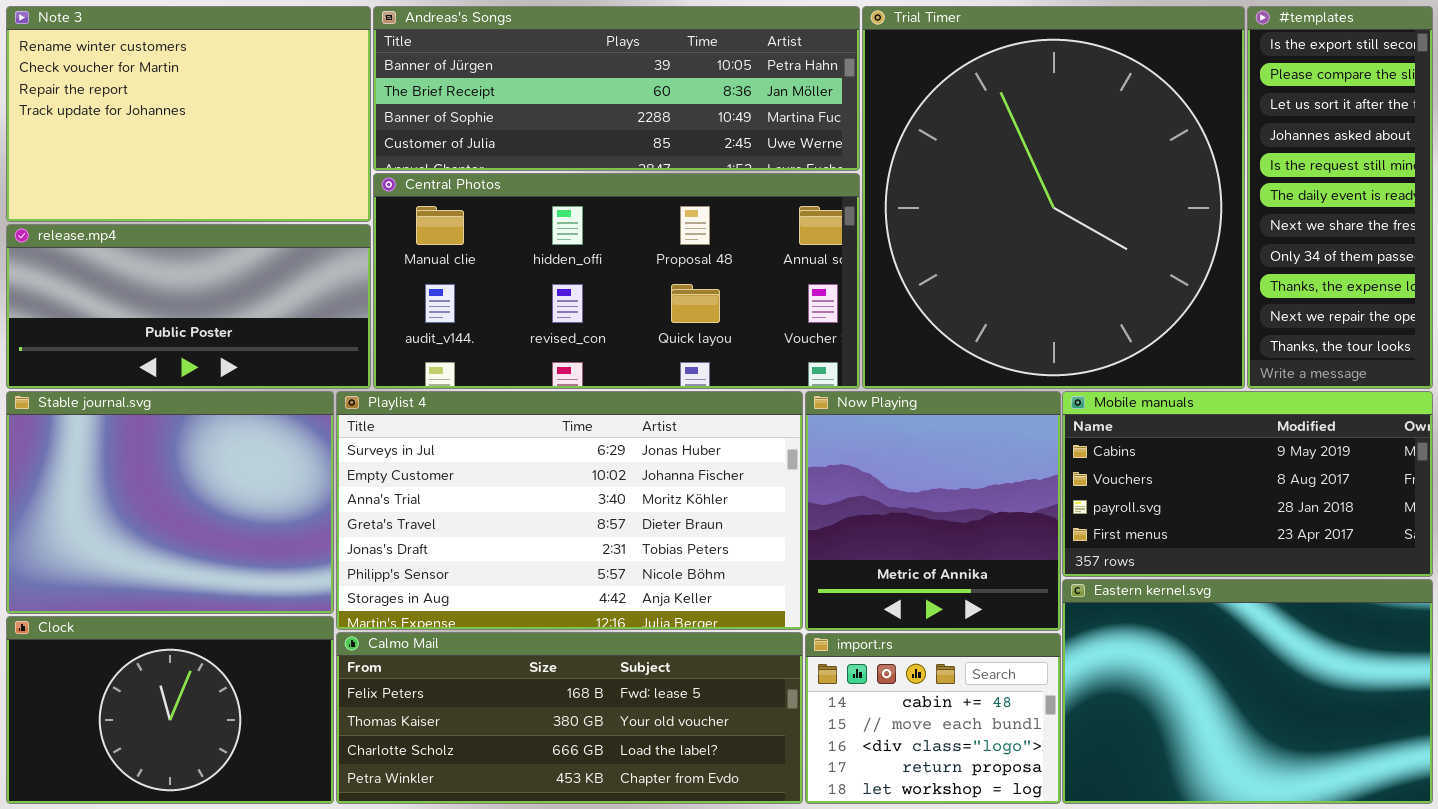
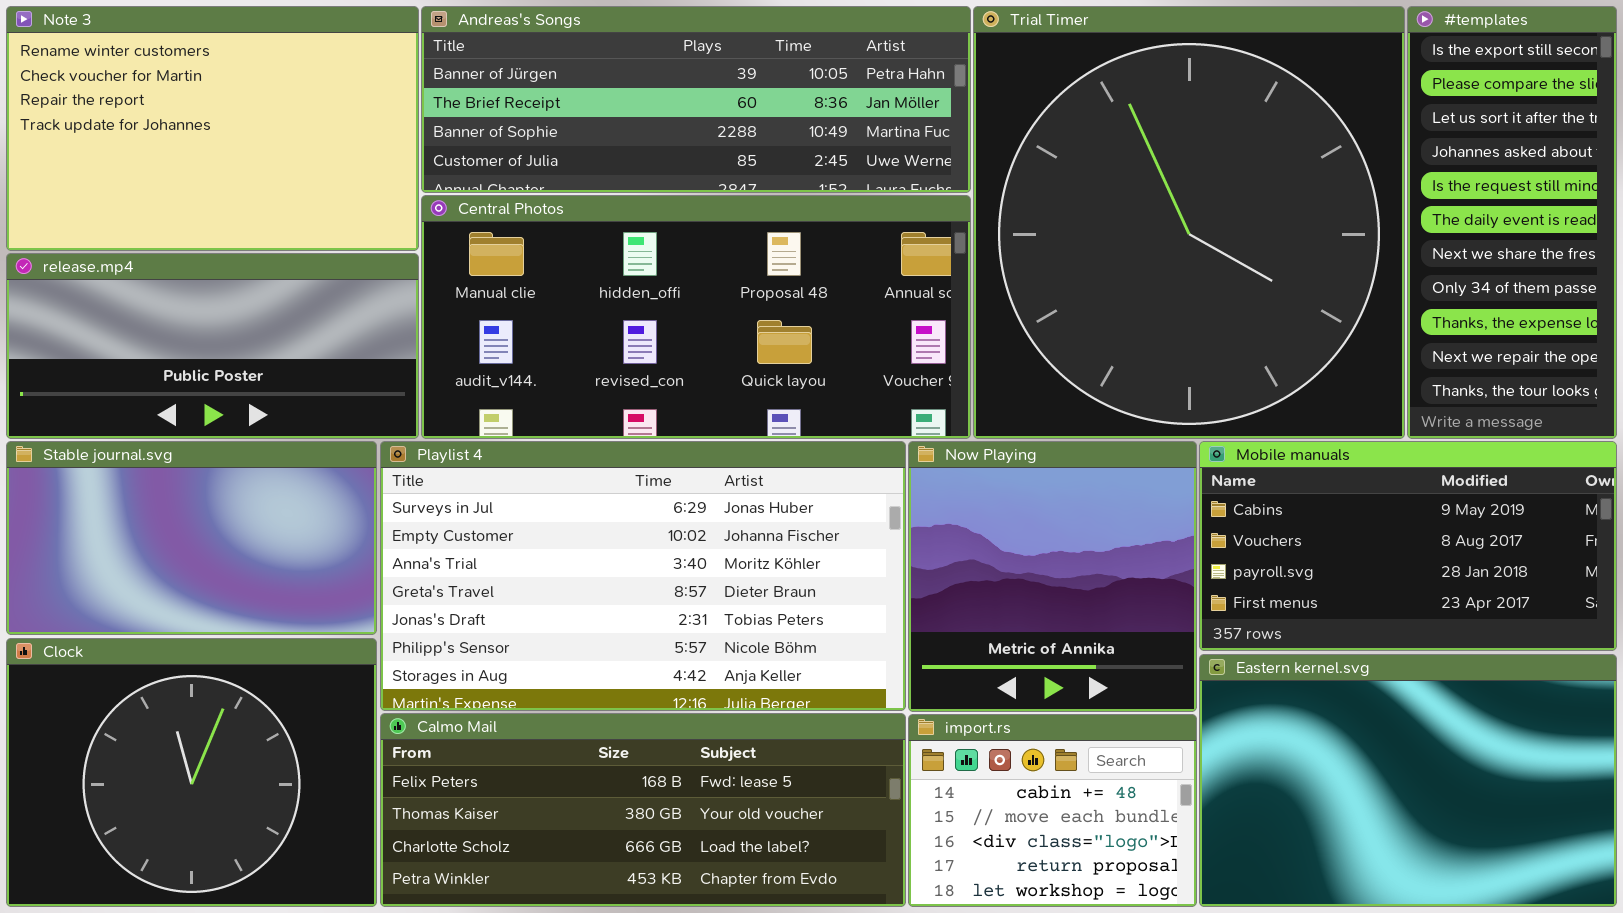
Stable journal.svg: [6,391,334,614] -> [6,441,377,635], resized
Clock: [6,616,334,804] -> [6,638,377,907], resized

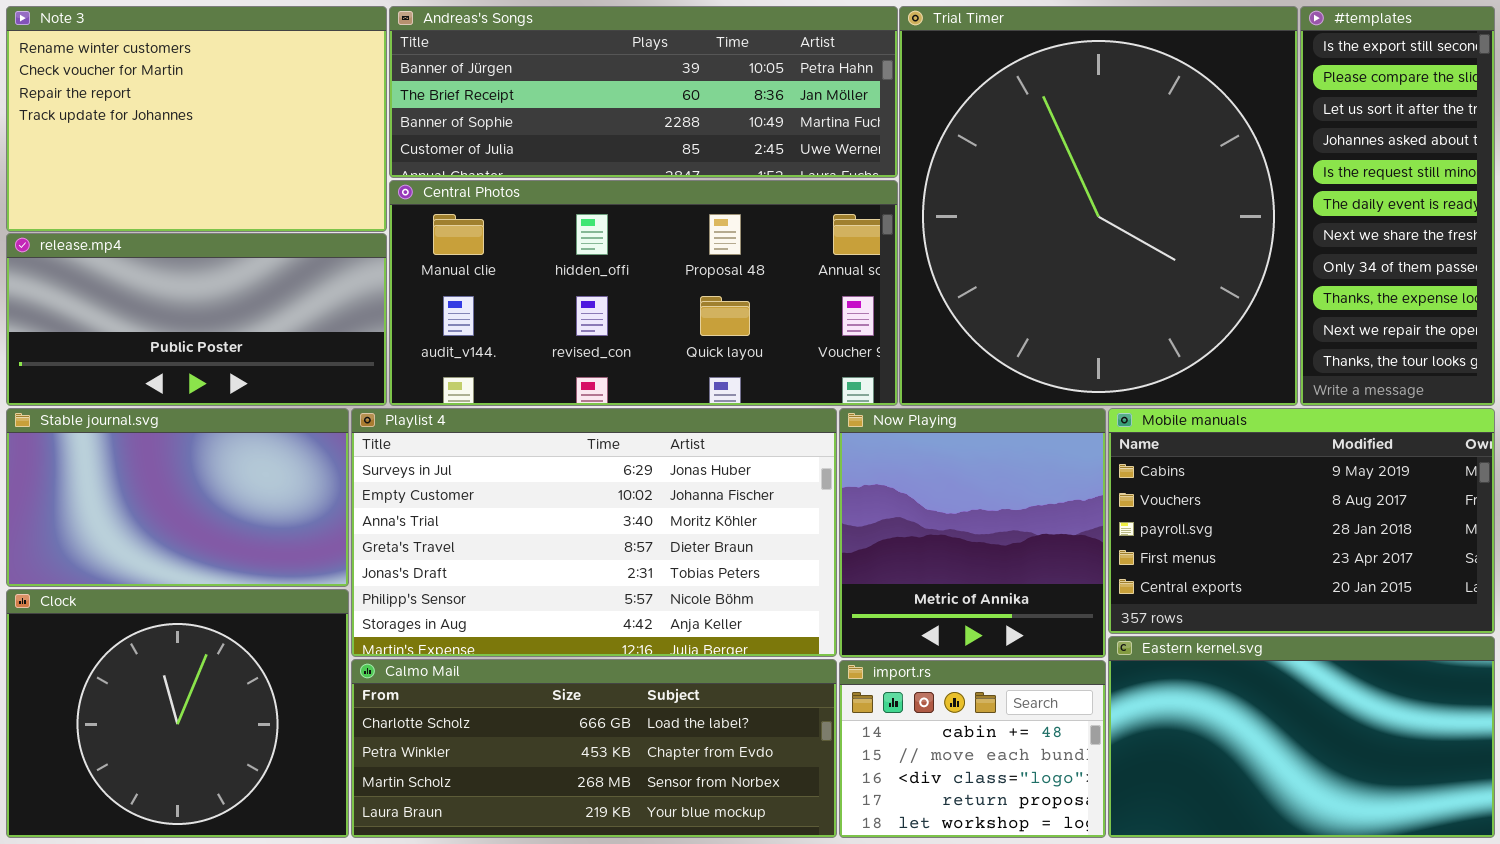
Mobile manuals: [1199,441,1617,651] -> [1108,408,1495,634], resized
Eastern kernel.svg: [1199,654,1617,907] -> [1108,636,1495,838], resized
Calmo Mail: [380,713,906,907] -> [351,659,837,838], scrolled down 2 rows

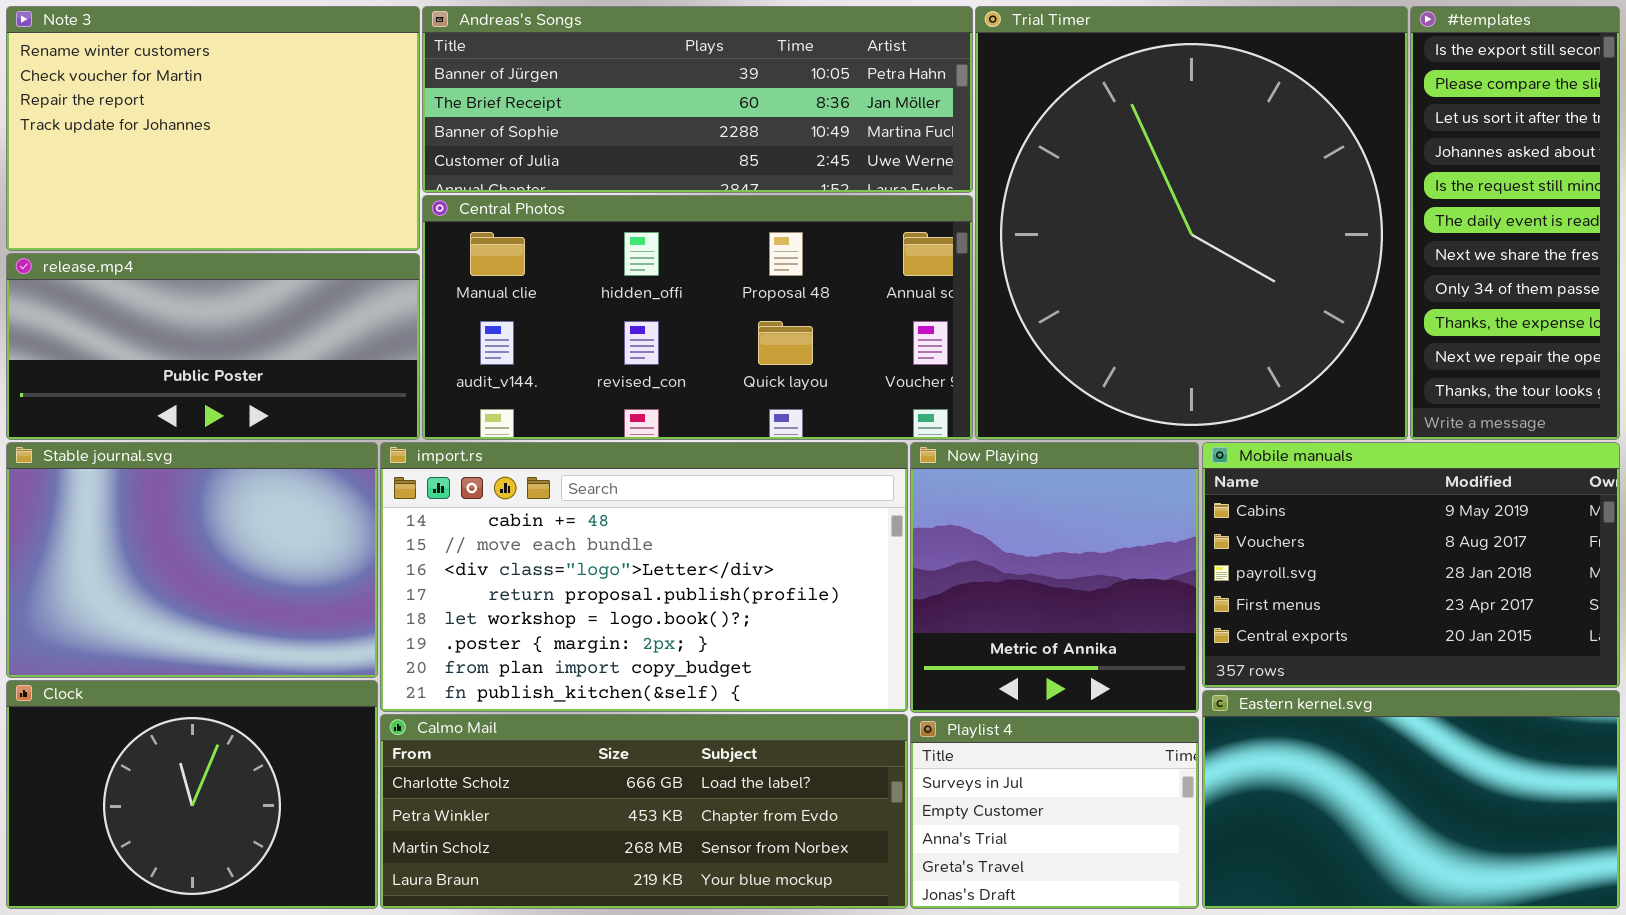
Stable journal.svg: [6,408,349,587] -> [6,442,378,678], resized
Playlist 4: [351,408,837,657] -> [910,716,1199,909], moved, resized
Clock: [6,589,349,838] -> [6,680,378,909], resized
import.rs: [839,660,1106,838] -> [380,442,908,712], moved, resized

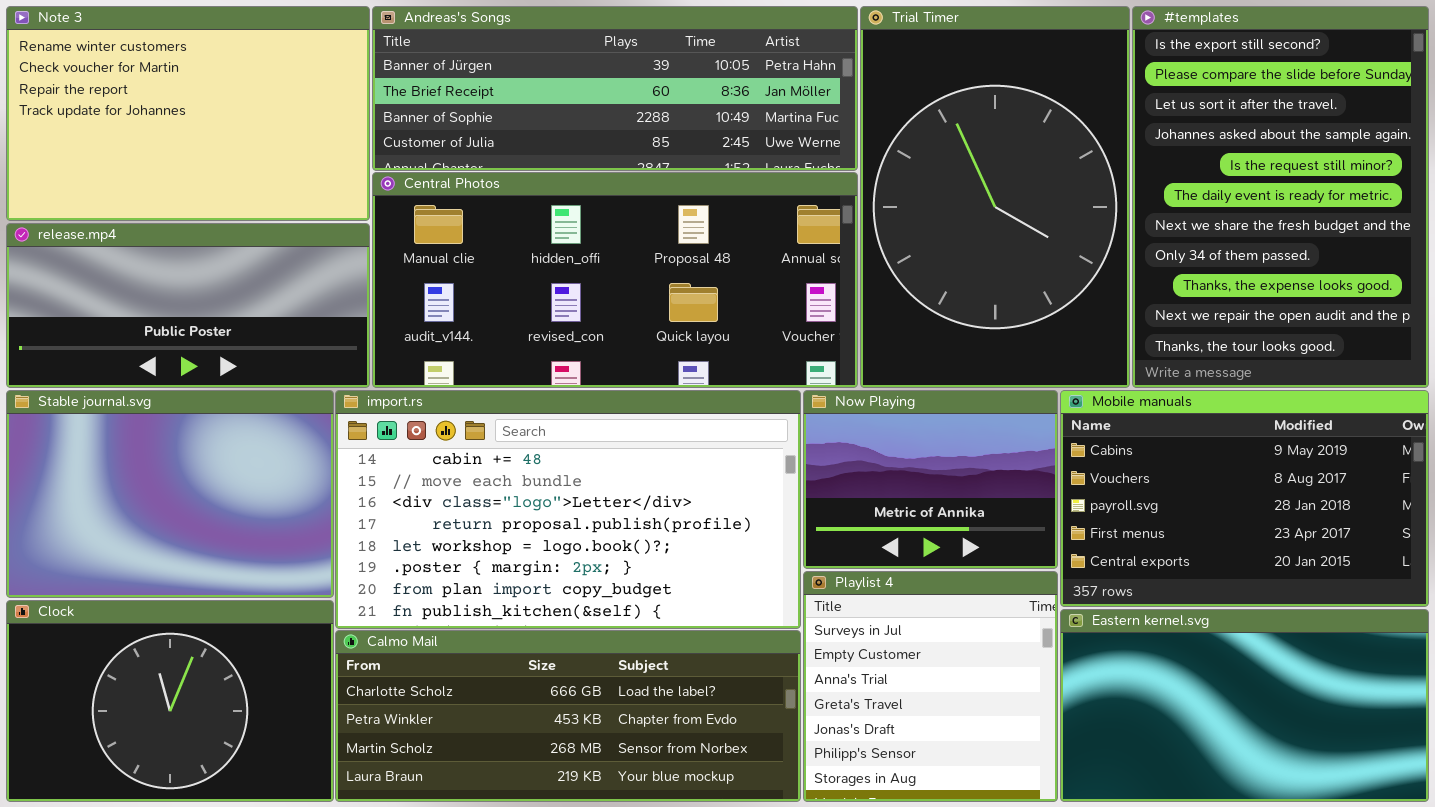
Trial Timer: [975,6,1408,440] -> [860,6,1130,388], resized
#templates: [1410,6,1620,440] -> [1132,6,1429,388], resized
Now Playing: [910,442,1199,713] -> [803,390,1058,569], resized
Playlist 4: [910,716,1199,909] -> [803,571,1058,802], resized

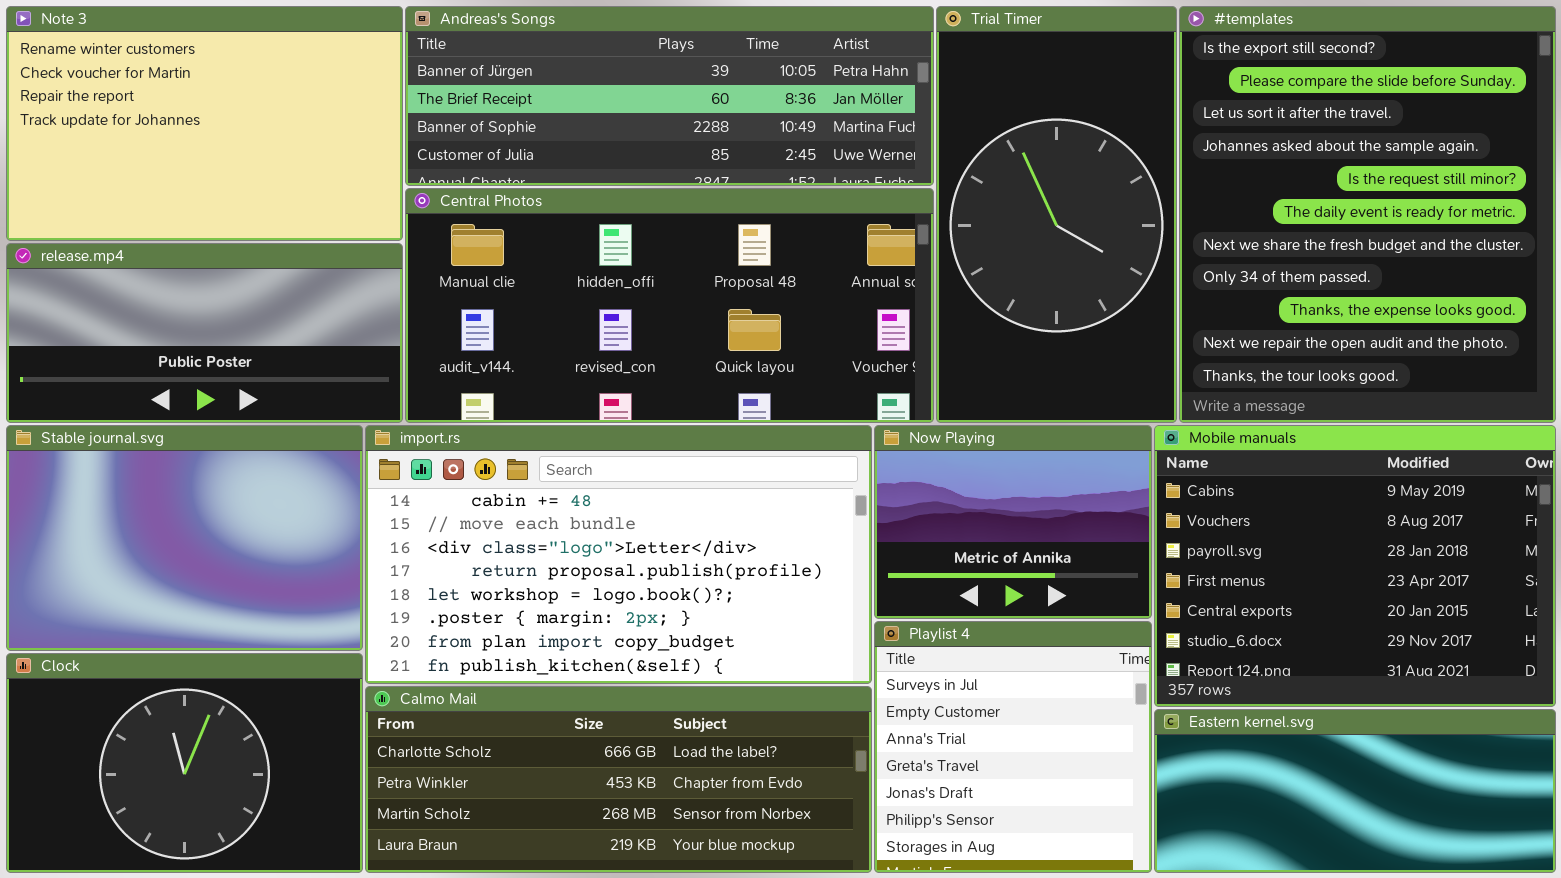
Trial Timer: [860,6,1130,388] -> [936,6,1177,423], resized
#templates: [1132,6,1429,388] -> [1179,6,1556,423], resized
Mobile manuals: [1060,390,1429,607] -> [1154,425,1556,707], resized
Eastern kernel.svg: [1060,609,1429,802] -> [1154,709,1556,873], resized

